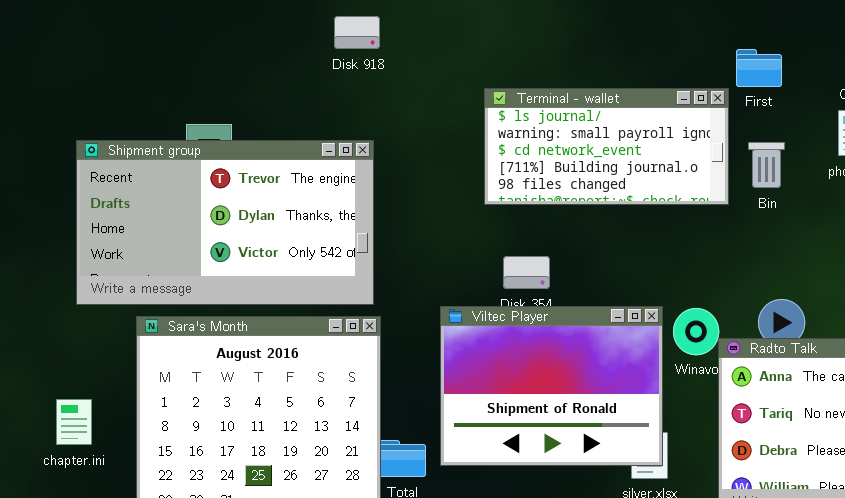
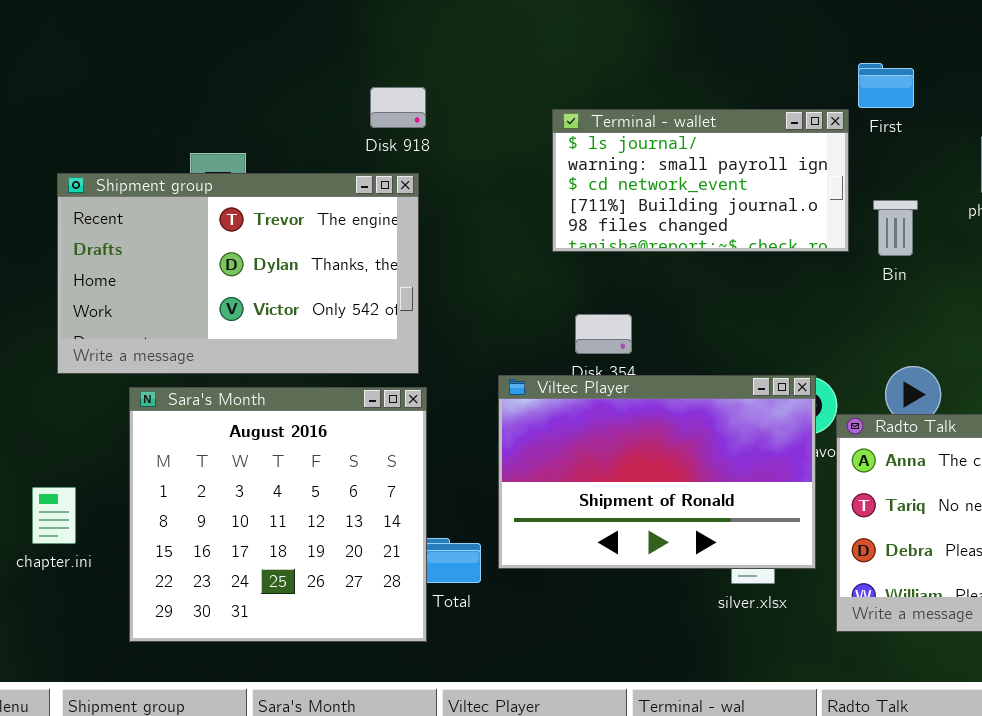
Disk 918: [334,16,380,49] -> [370,87,426,128], moved
Bin: [748,142,785,188] -> [873,200,918,256], moved
Viltec Player: [440,306,663,466] -> [498,375,816,569], resized

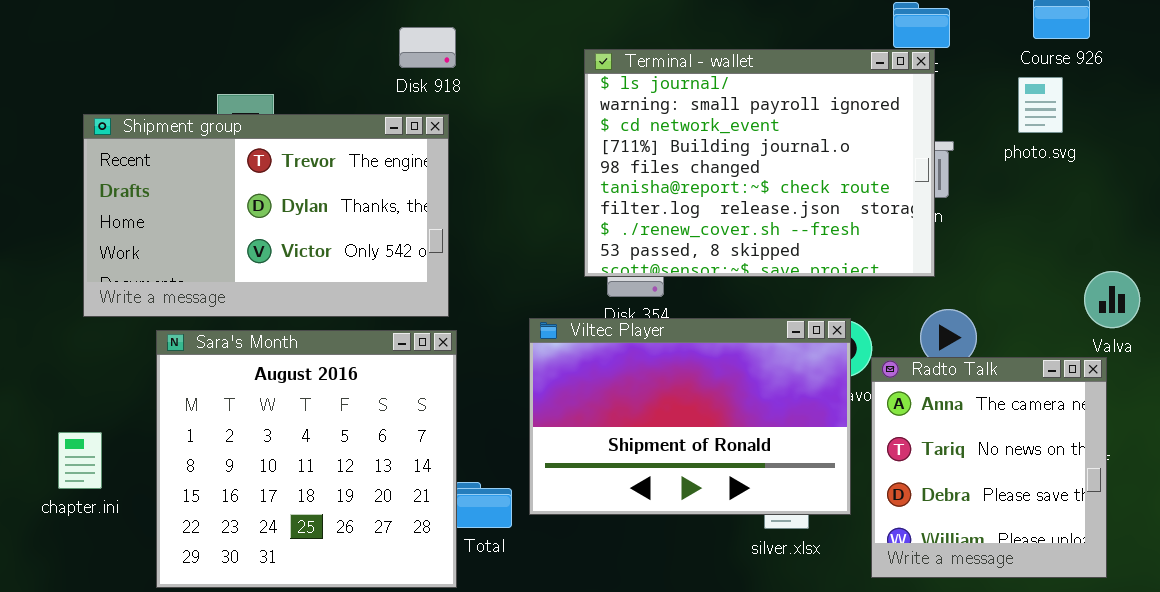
Terminal - wallet: [552,109,849,252] -> [584,49,935,277], resized

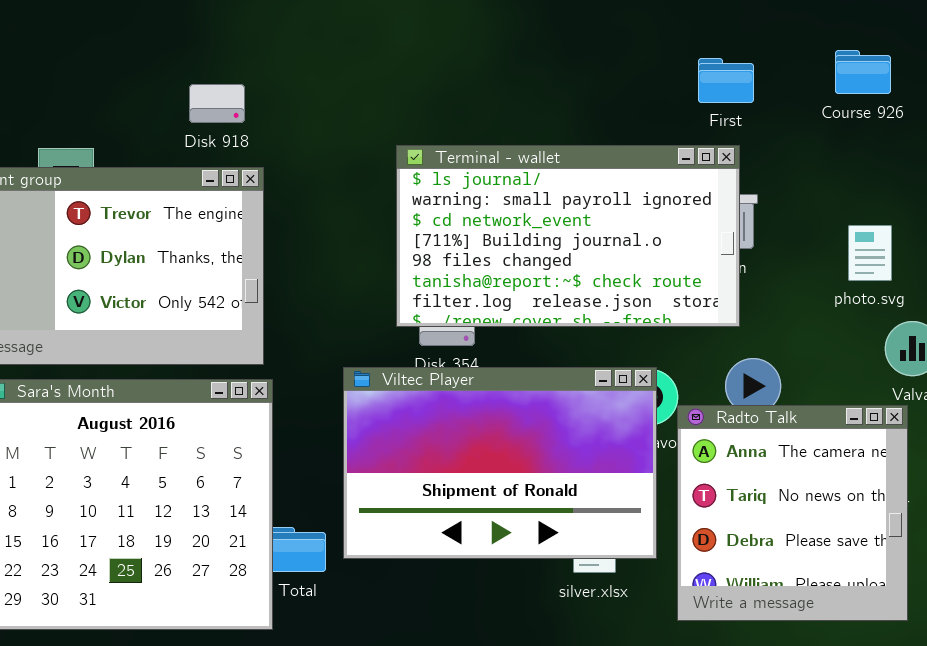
Disk 918: [399,27,456,68] -> [189,84,245,123], moved
Terminal - wallet: [584,49,935,277] -> [396,145,740,327], resized
photo.svg: [1018,77,1063,133] -> [848,225,892,281], moved

